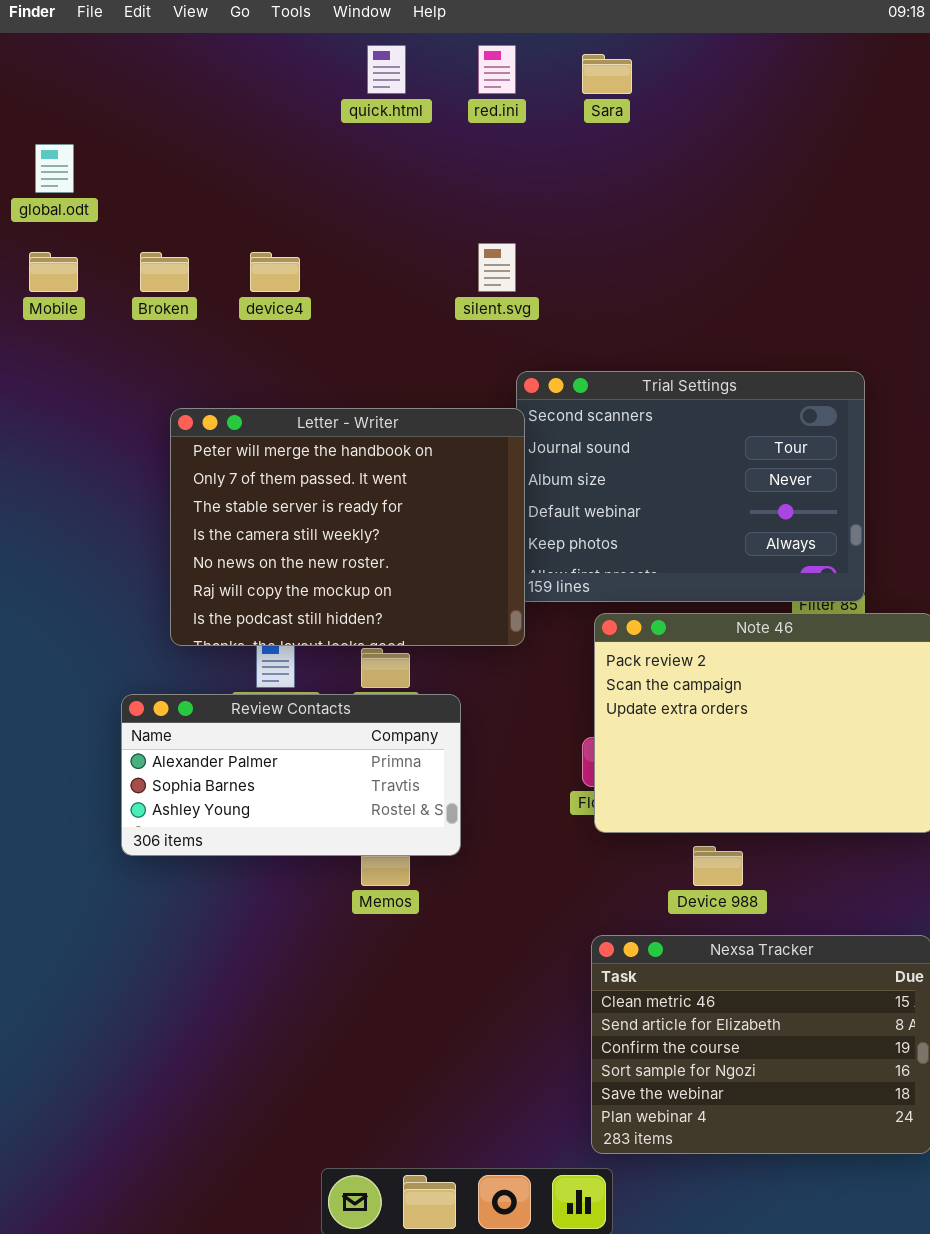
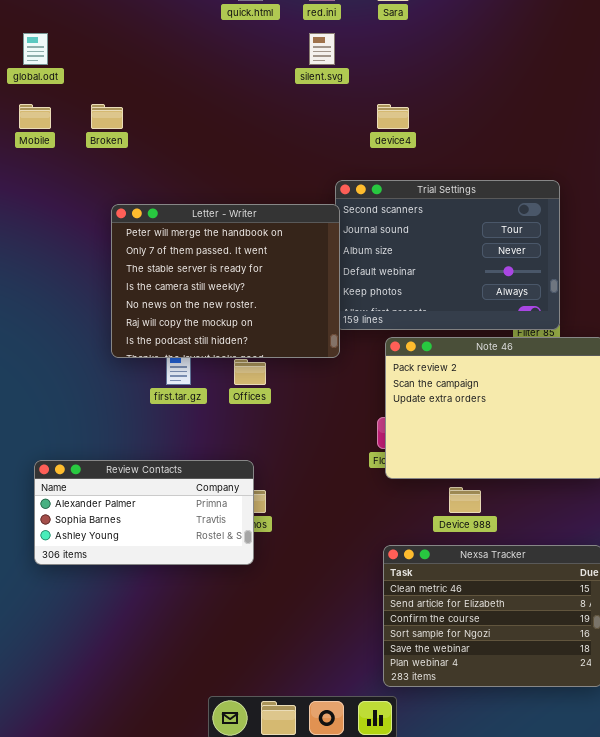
silent.svg: [478,243,516,292] -> [309,33,335,65], moved
device4: [250,252,300,292] -> [377,104,409,129], moved
Review Contacts: [121,694,461,856] -> [34,460,254,565], moved

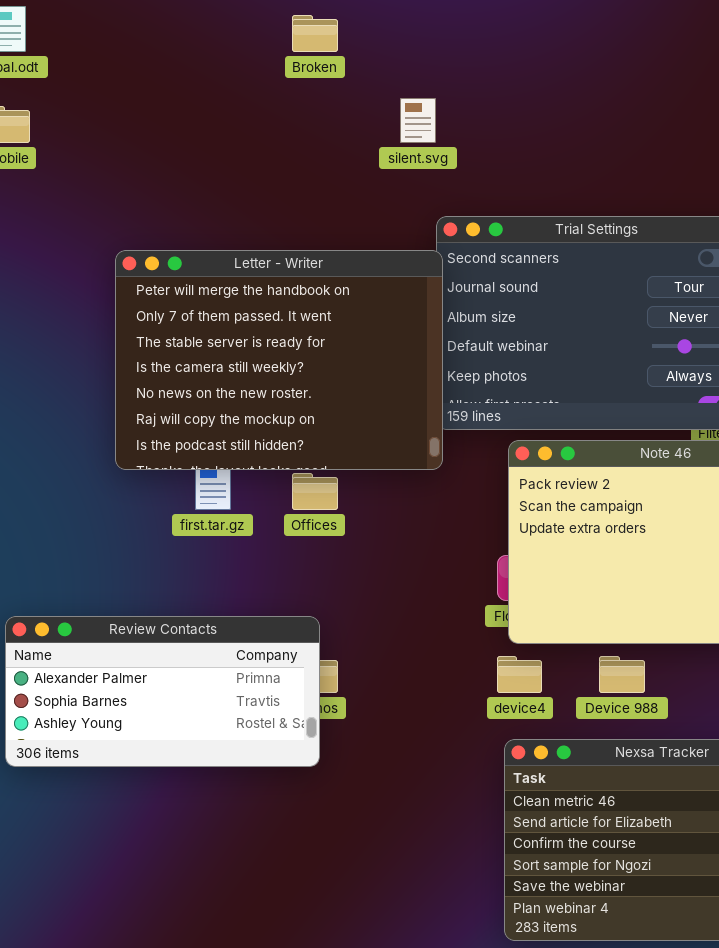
silent.svg: [309,33,335,65] -> [400,98,436,143], moved
Broken: [91,104,123,129] -> [292,15,338,52], moved
device4: [377,104,409,129] -> [497,656,542,693], moved

